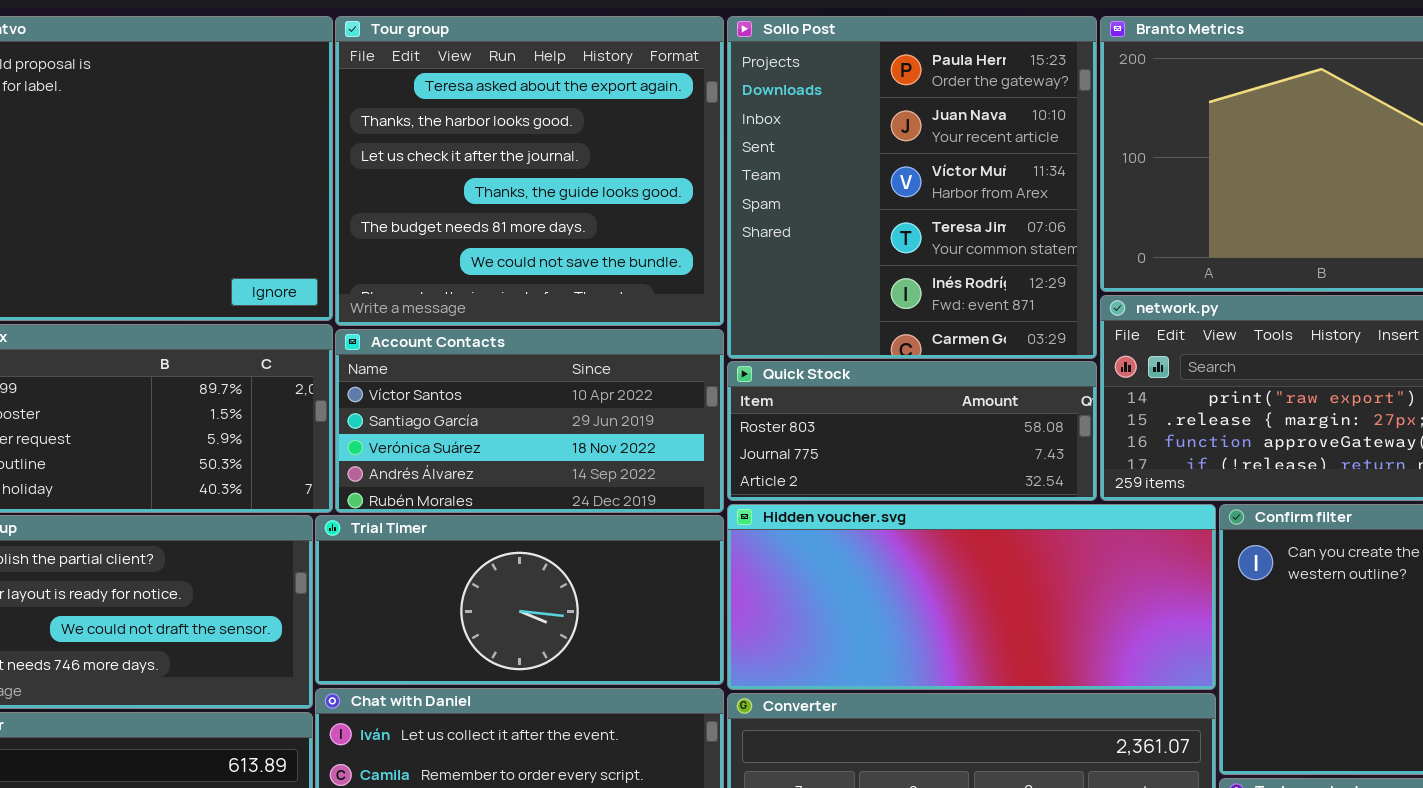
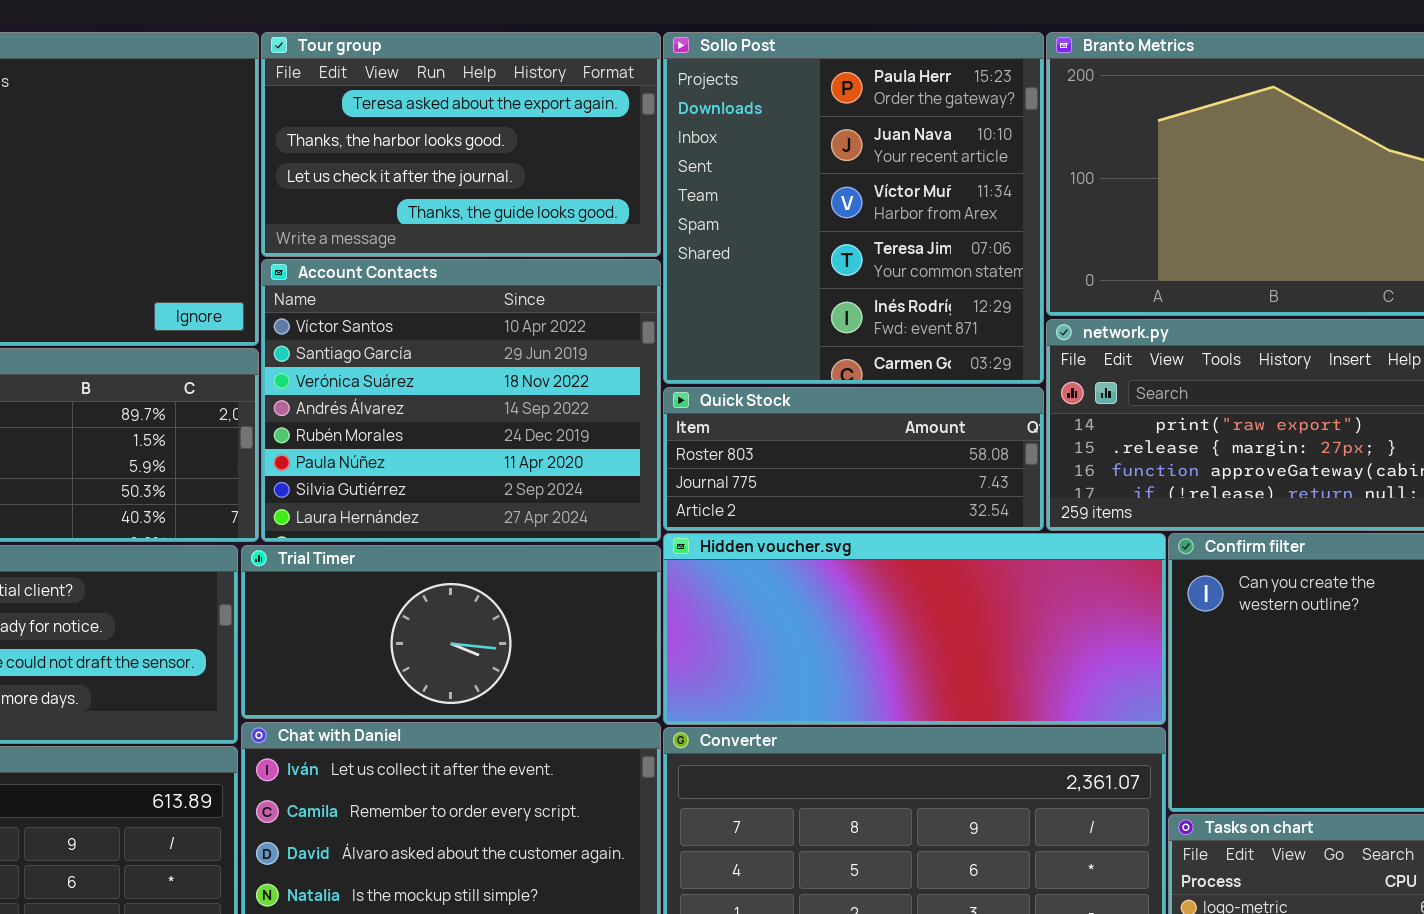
Tour group: [335,16,724,326] -> [261,32,661,257], resized
Account Contacts: [335,329,724,513] -> [261,259,661,542], resized

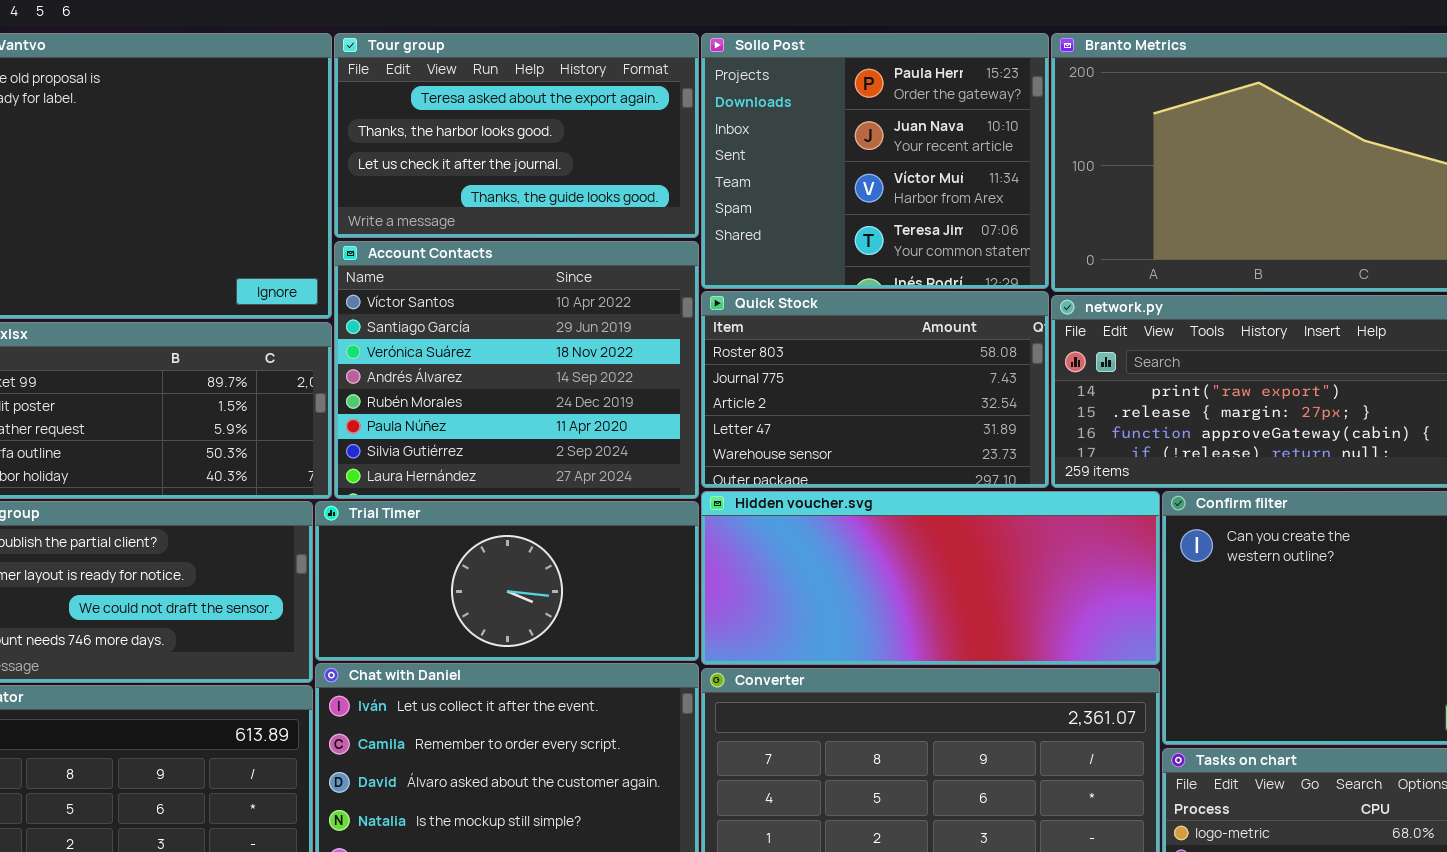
Sollo Post: [663,32,1044,384] -> [701,33,1049,289], resized
Quick Stock: [663,387,1044,531] -> [701,291,1049,488], resized

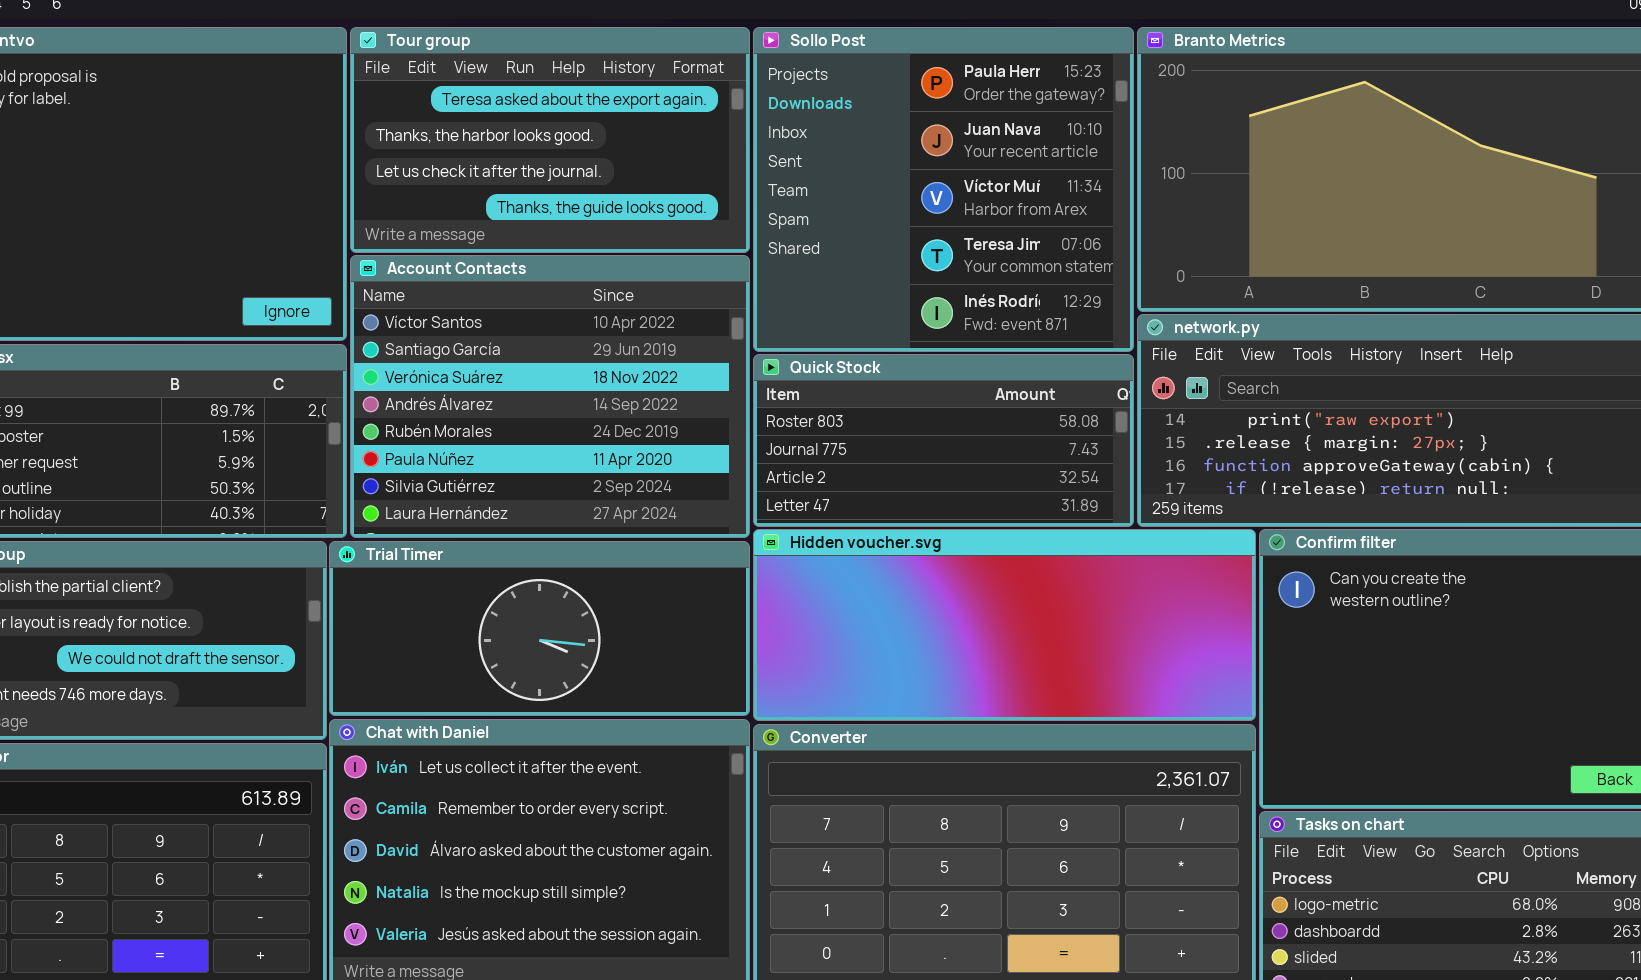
Sollo Post: [701,33,1049,289] -> [753,27,1134,352], resized
Quick Stock: [701,291,1049,488] -> [753,354,1134,527], resized

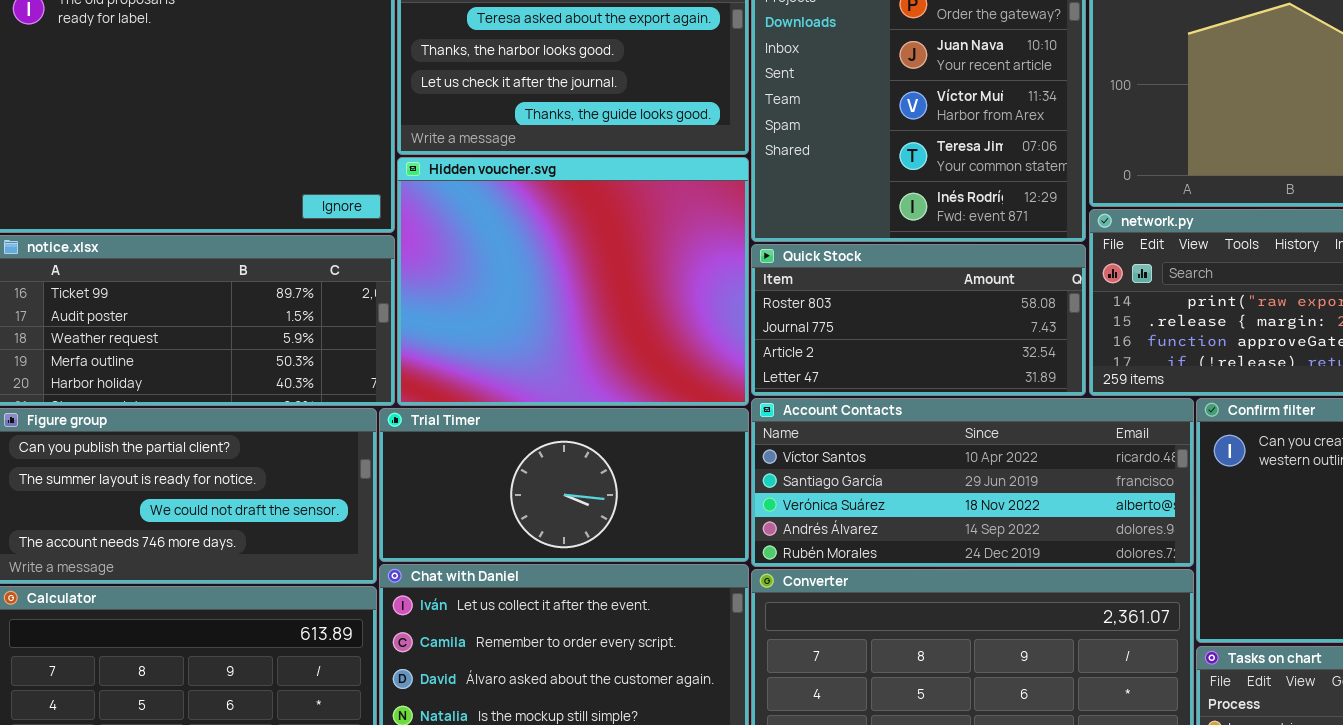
Account Contacts: [350,255,750,538] -> [751,398,1194,567], moved, resized
Hidden voucher.svg: [753,529,1256,721] -> [397,157,749,406], moved, resized

